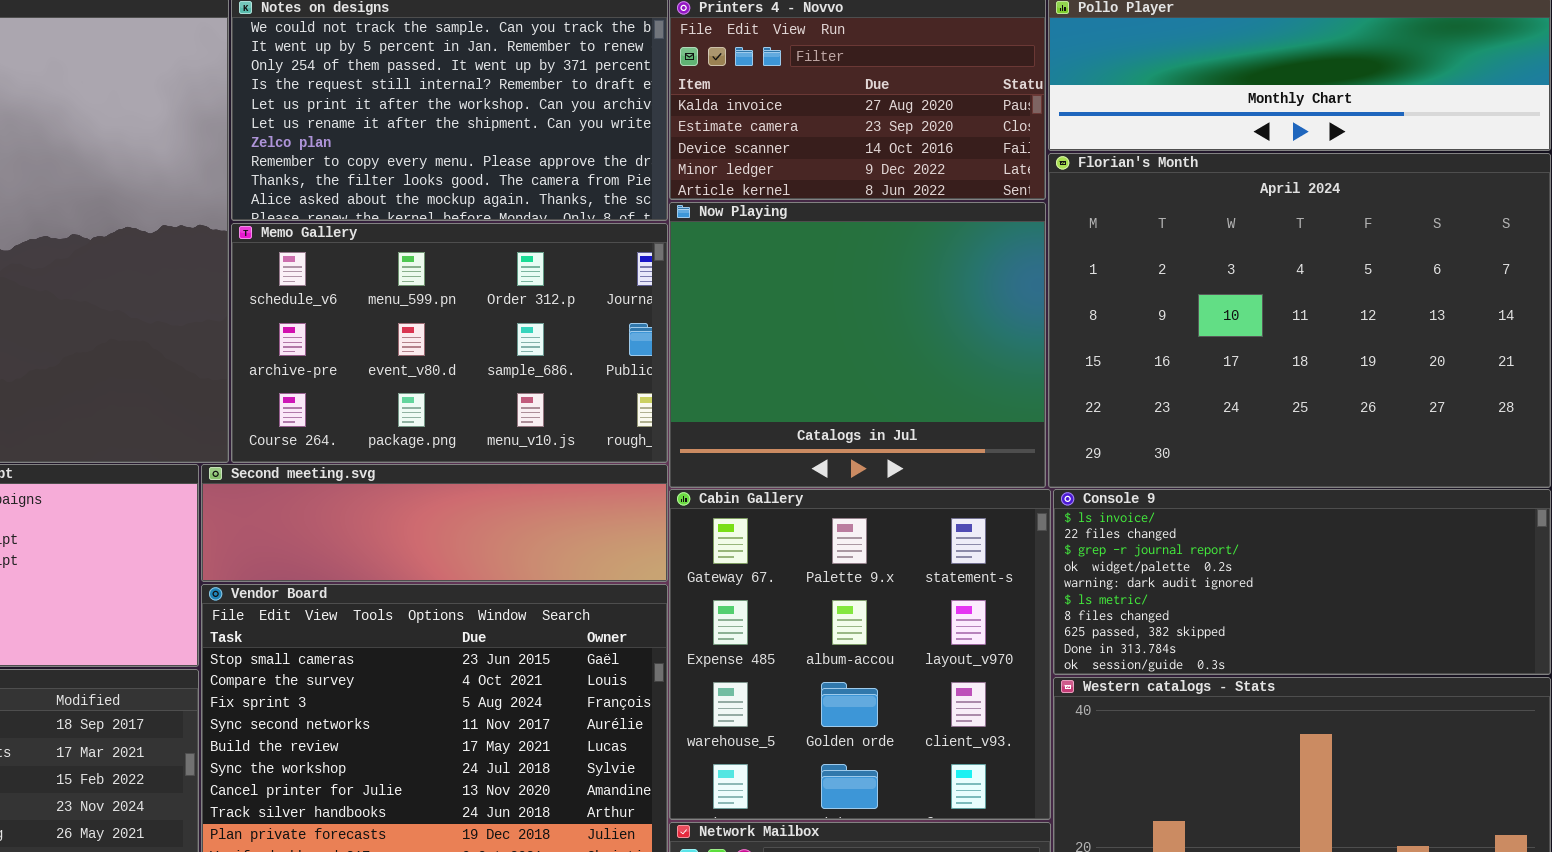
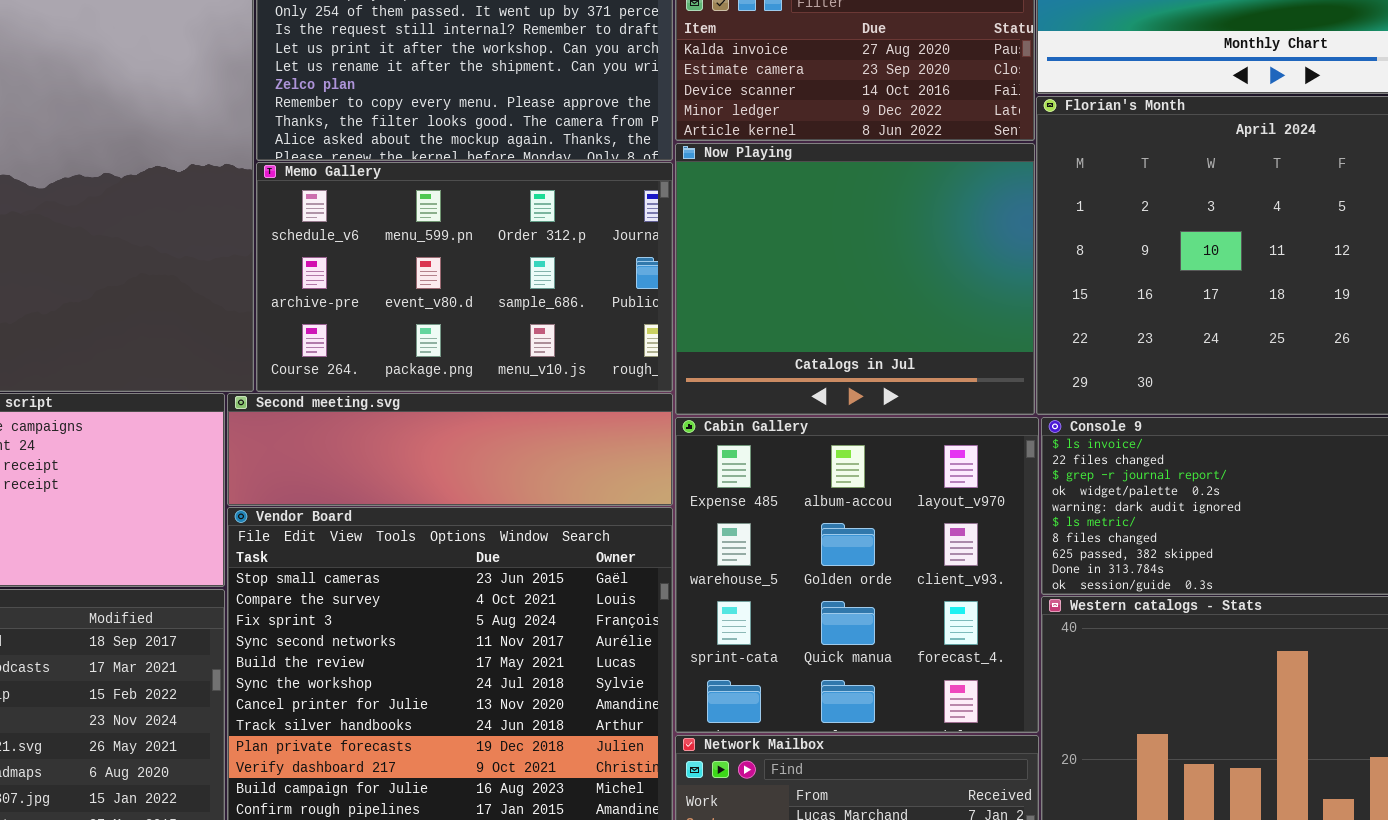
Cabin Gallery: [669,489,1051,820] -> [675,417,1039,733], scrolled down 1 row

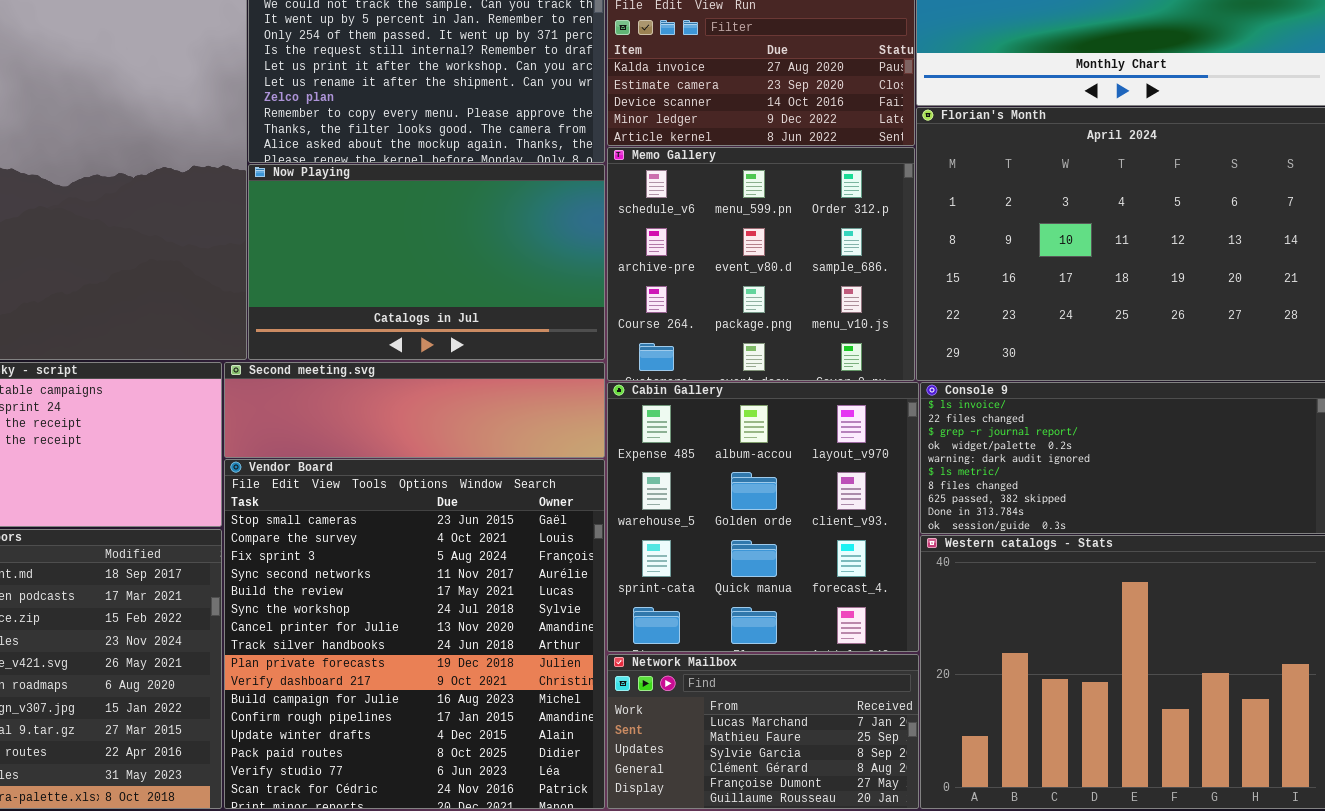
Now Playing: [675,143,1035,415] -> [248,164,605,360], moved, resized
Memo Gallery: [256,162,673,392] -> [607,147,915,381], moved, resized

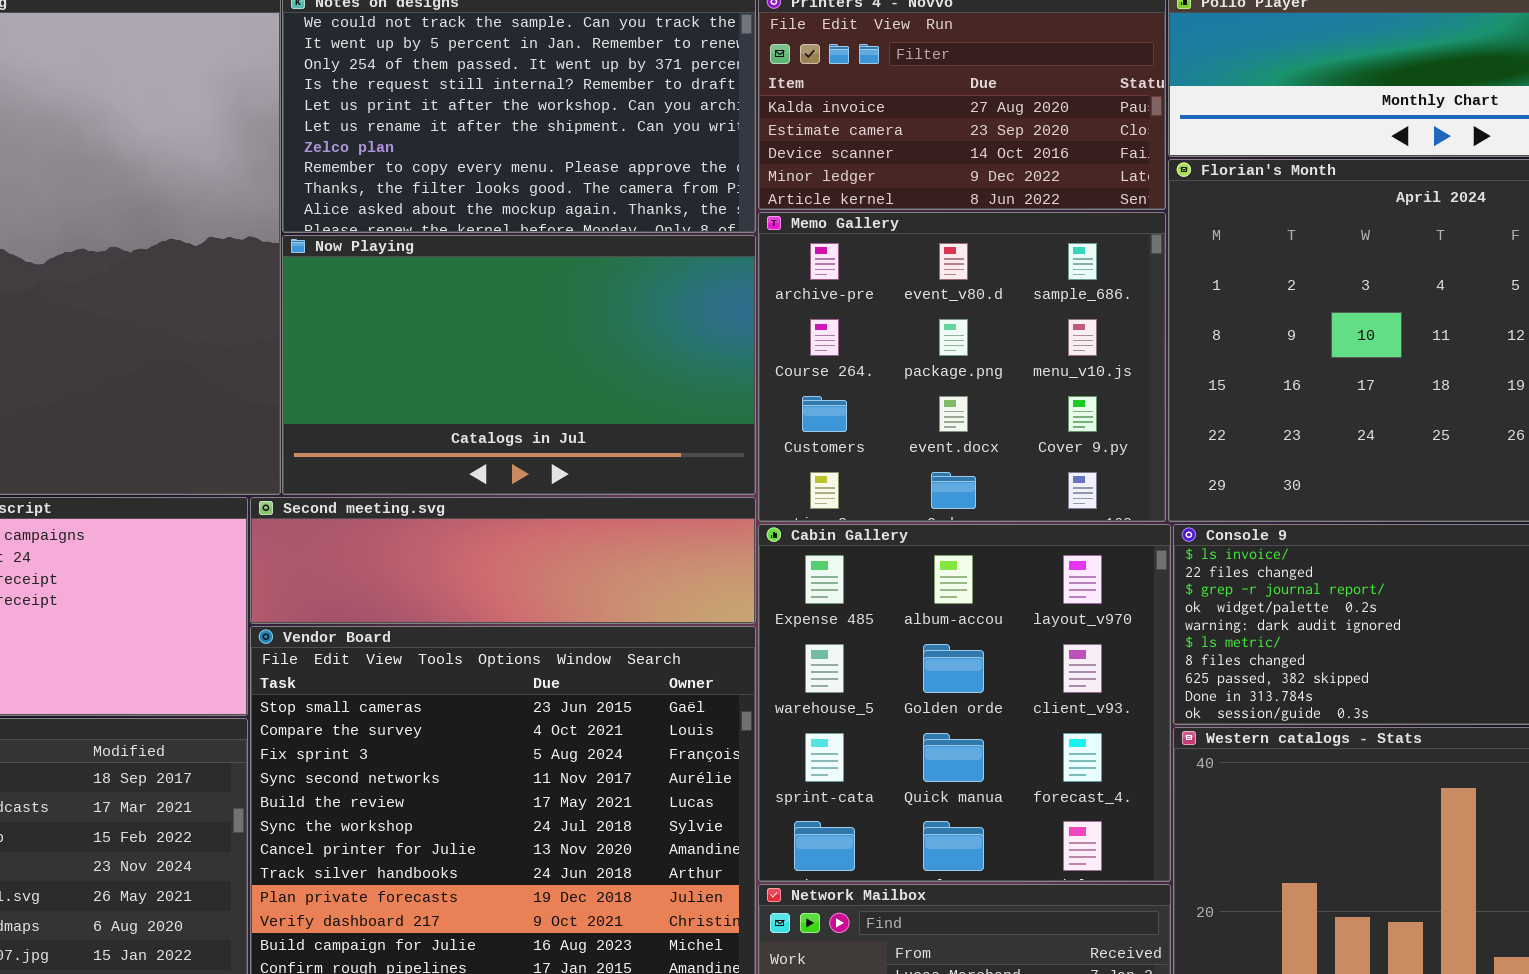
Memo Gallery: [607,147,915,381] -> [758,212,1166,522], scrolled down 1 row

